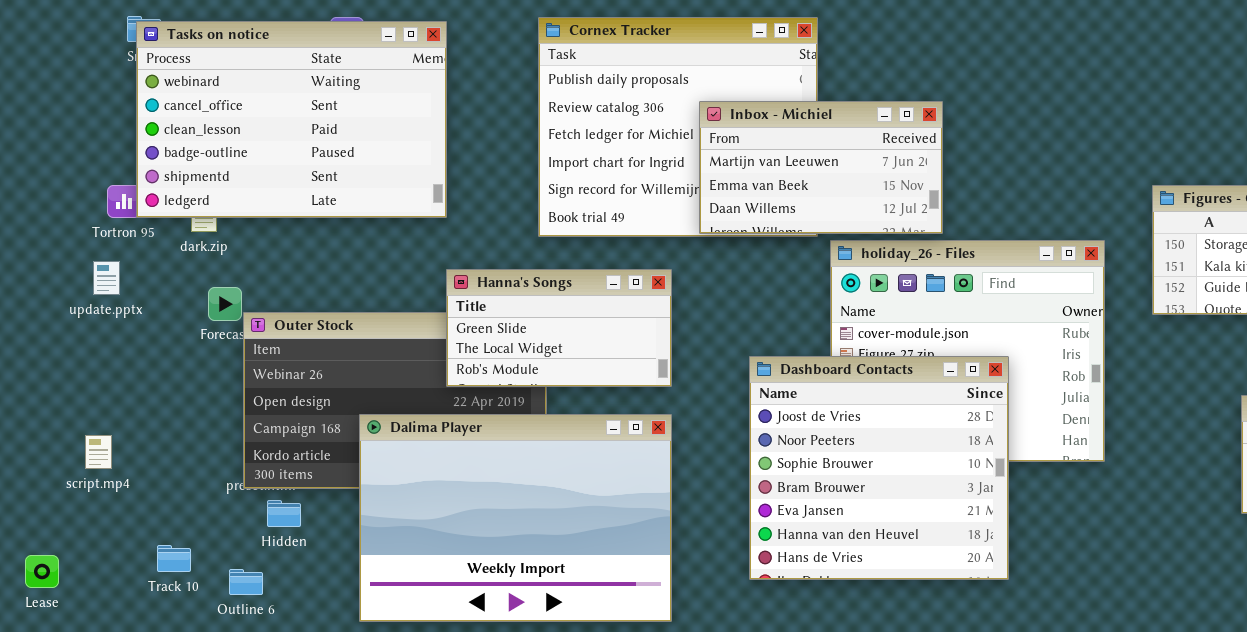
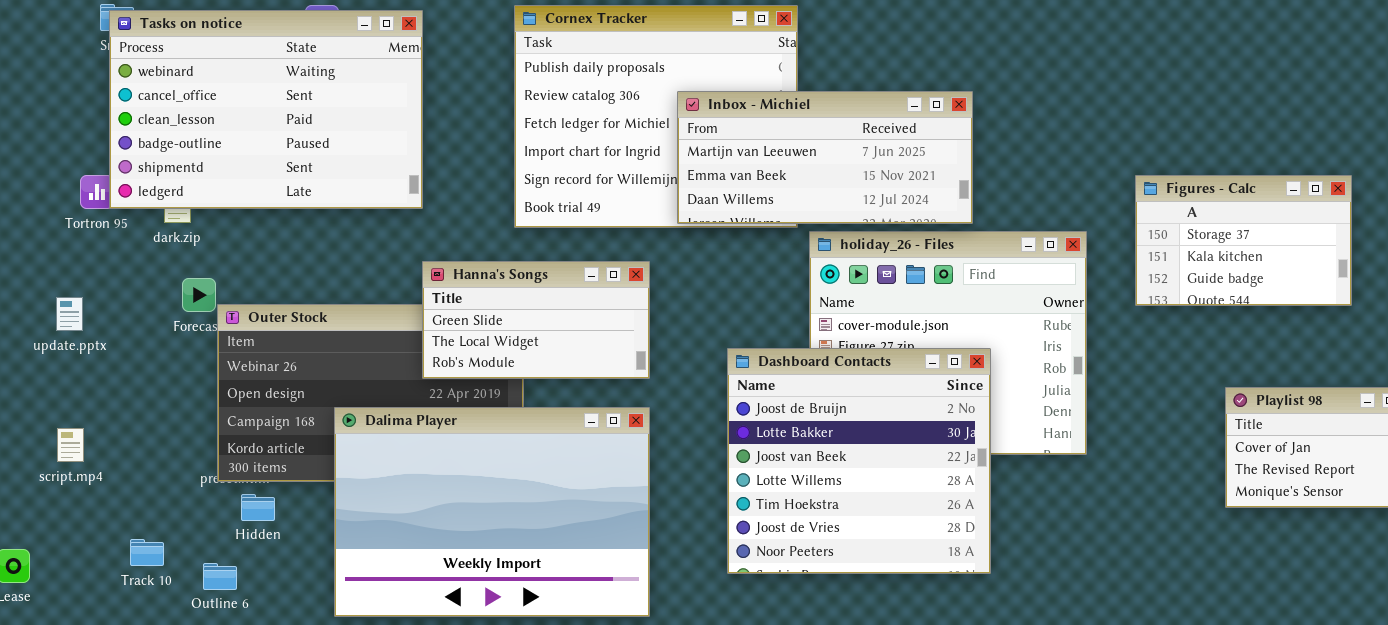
Inbox - Michiel: [699,101,943,234] -> [677,91,973,224], resized
update.pptx: [93,261,120,295] -> [56,297,83,331], moved
Dashboard Contacts: [749,356,1009,580] -> [727,348,991,574], scrolled up 5 rows

